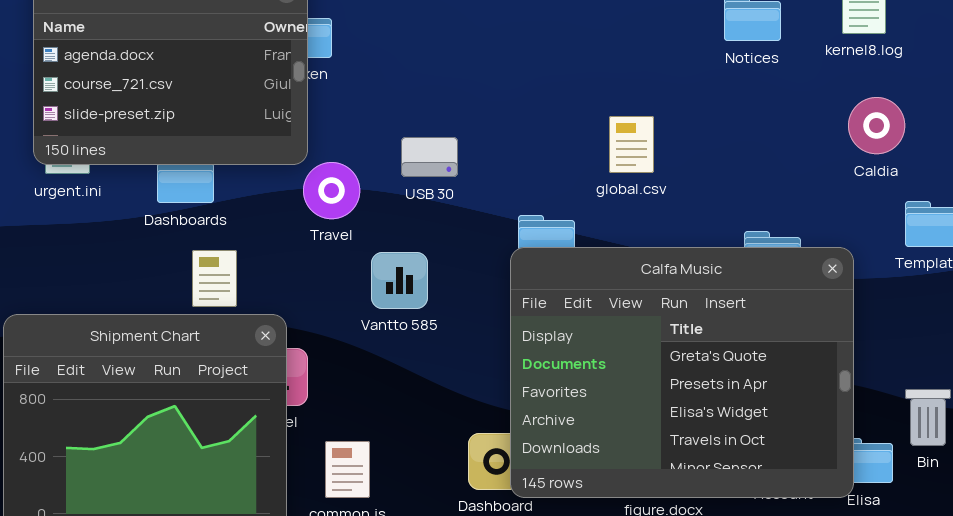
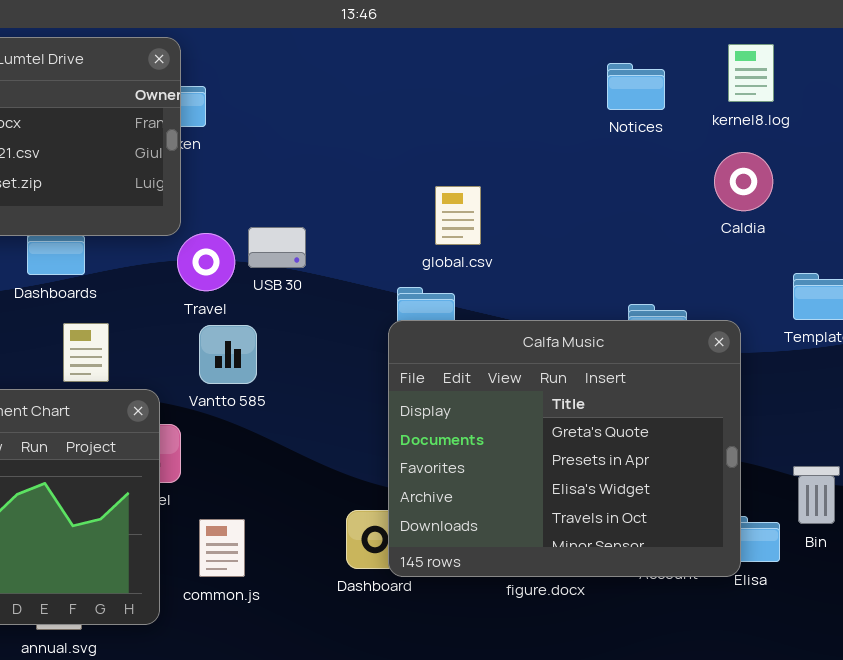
Caldia: [848,97,905,154] -> [714,152,773,211], moved
global.csv: [609,116,654,173] -> [435,186,481,245], moved
USB 30: [401,137,458,177] -> [248,227,306,268], moved
Vantto 585: [371,252,428,309] -> [199,325,257,384], moved

